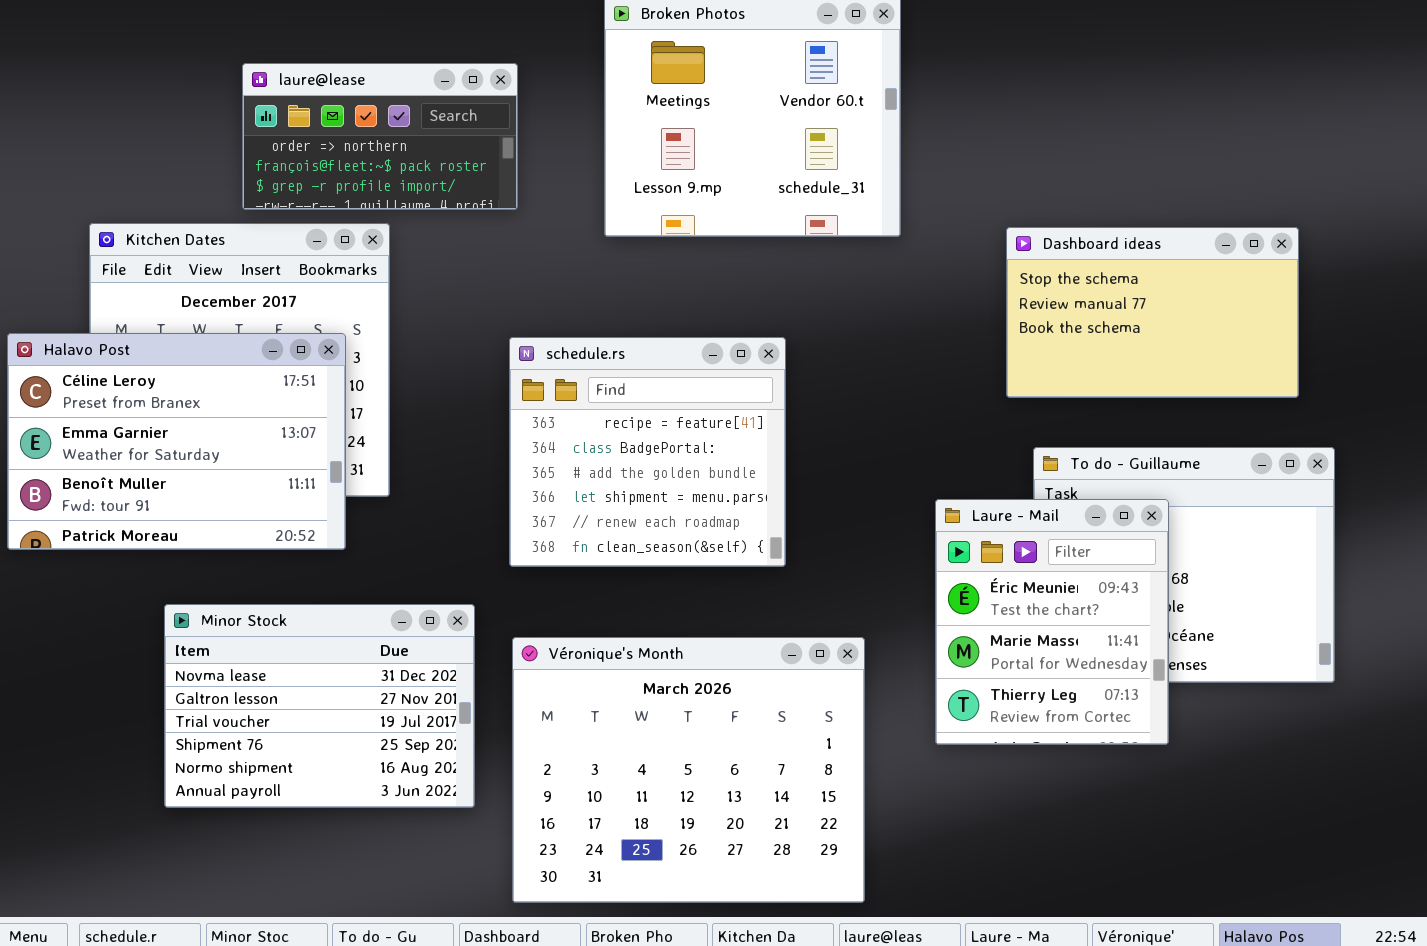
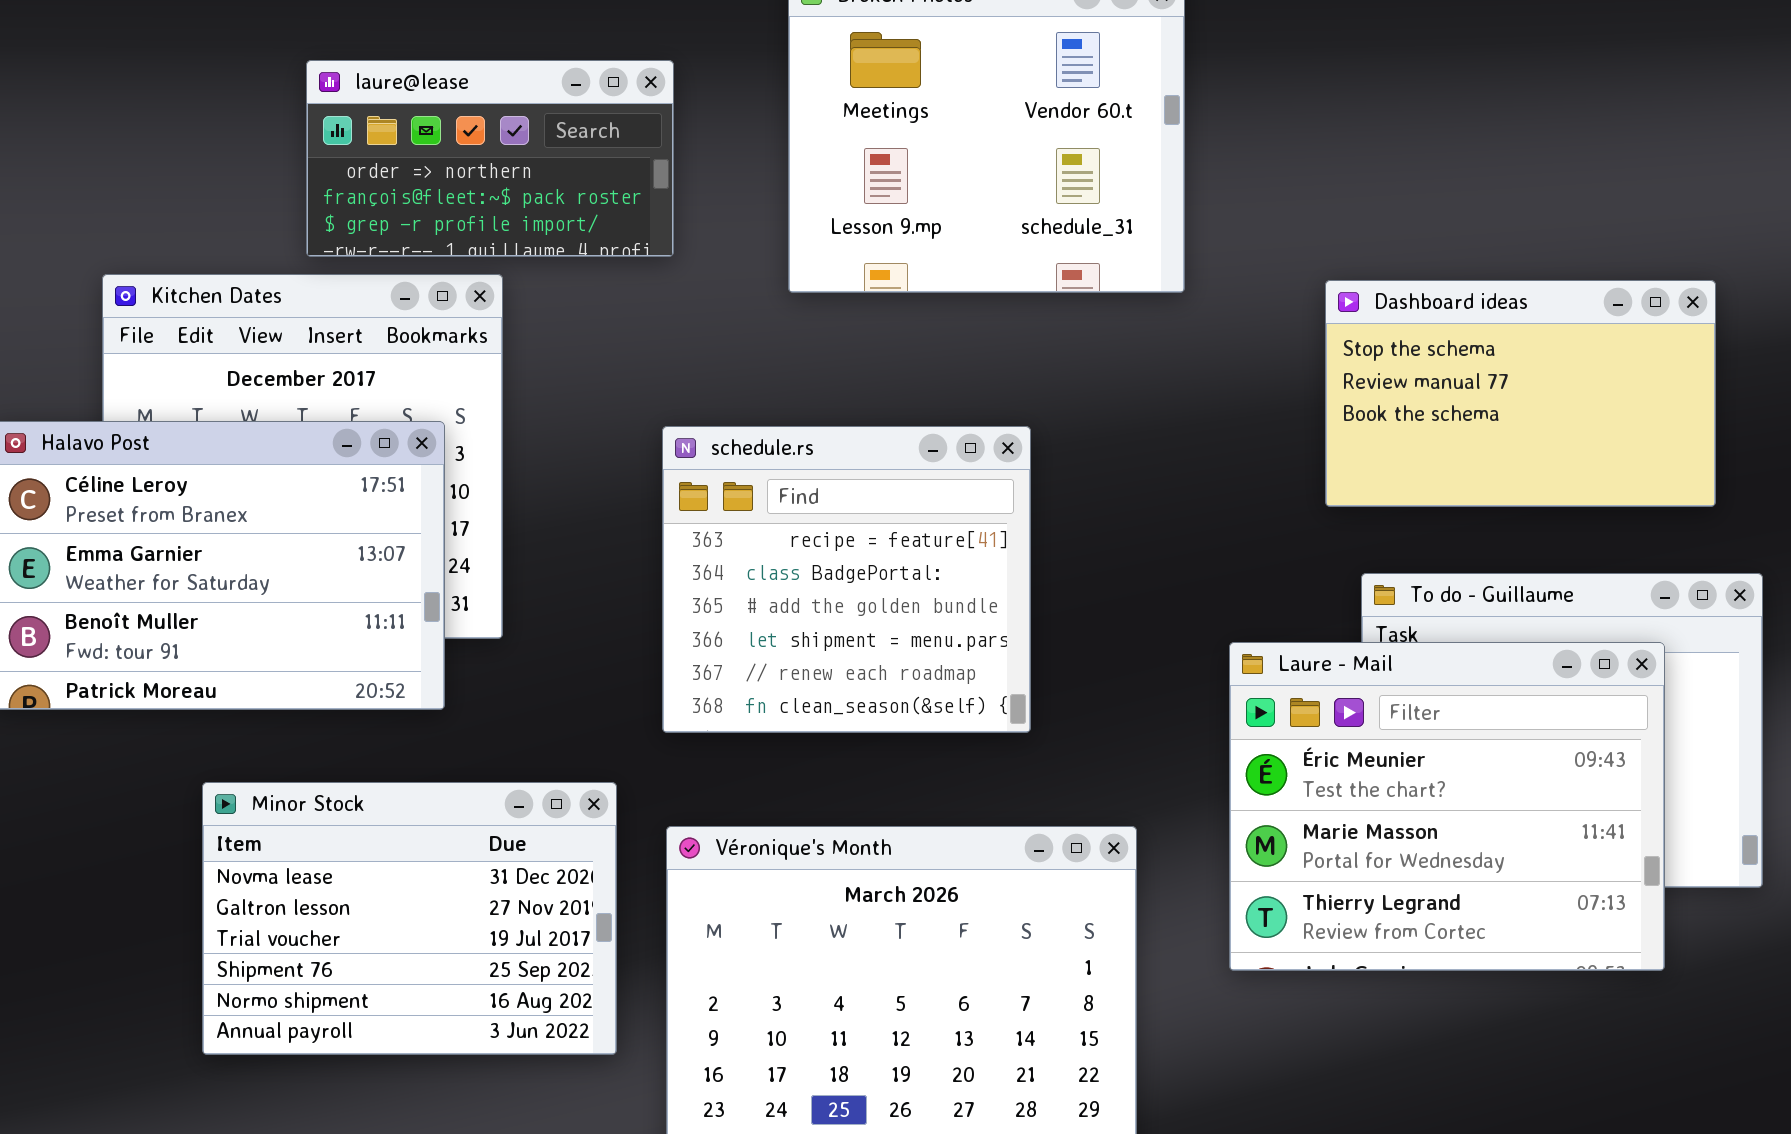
Laure - Mail: [935,499,1169,745] -> [1229,642,1665,971], resized

